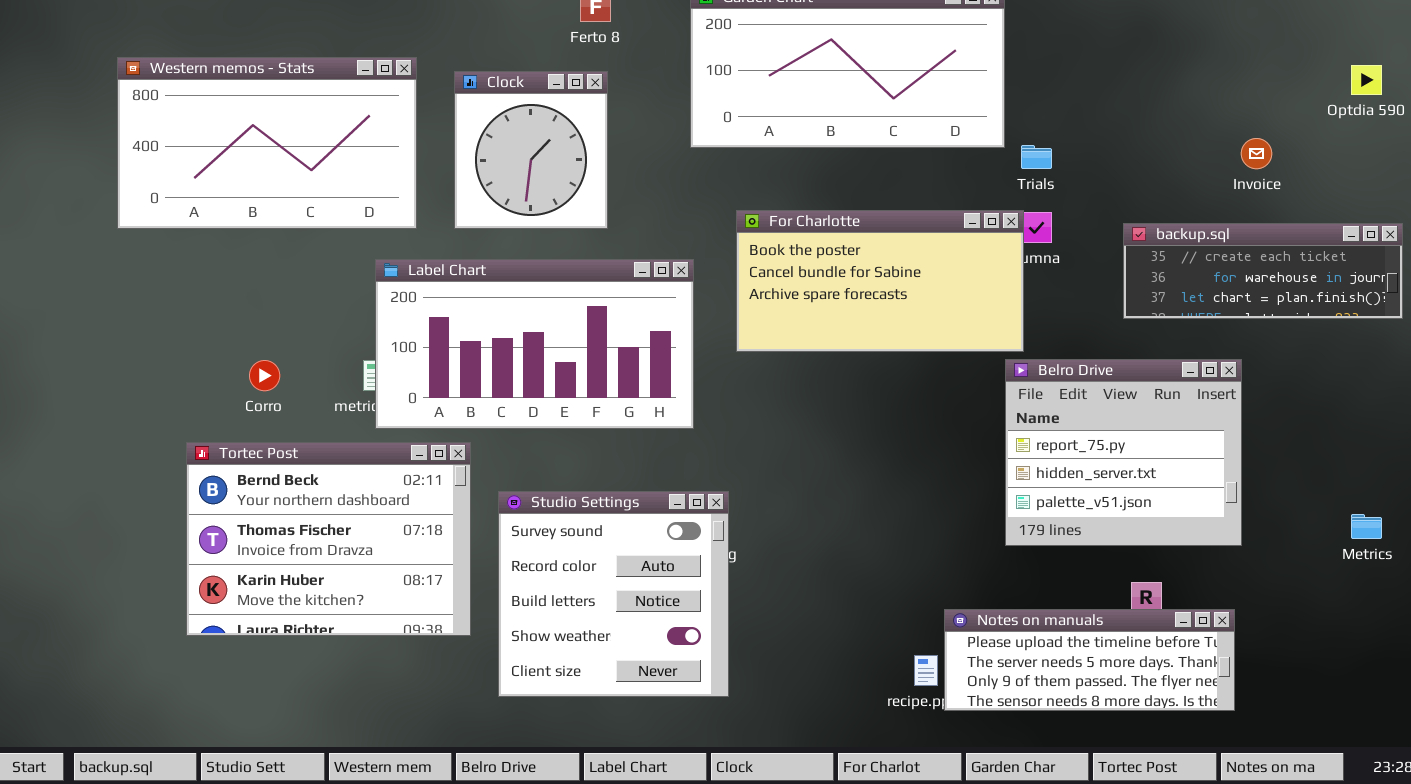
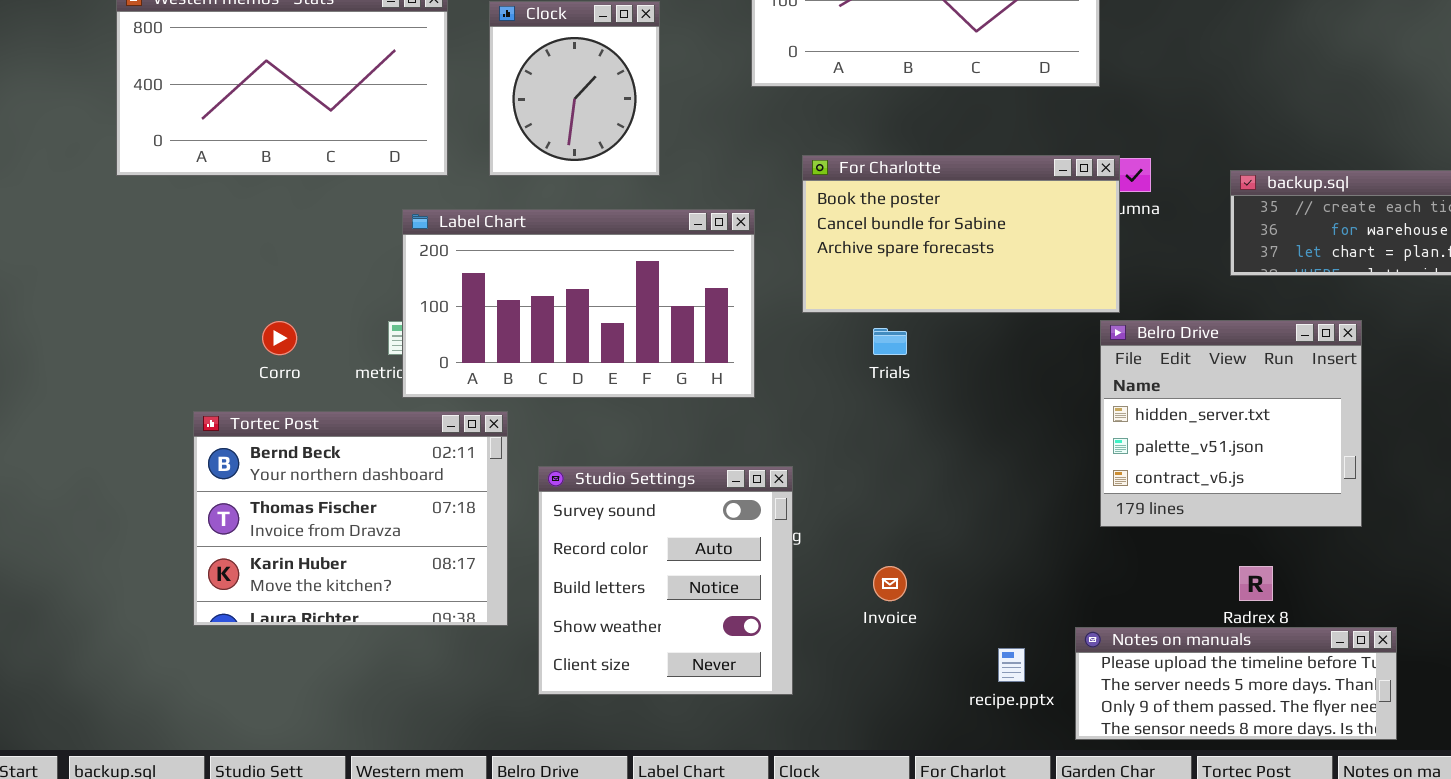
Invoice: [1241,138,1272,169] -> [873,566,907,601], moved
Trials: [1021,145,1052,169] -> [873,328,907,355], moved
Belro Drive: [1005,359,1242,546] -> [1100,320,1362,527], scrolled down 1 row
Notes on manuals: [944,609,1235,711] -> [1075,627,1397,740], moved

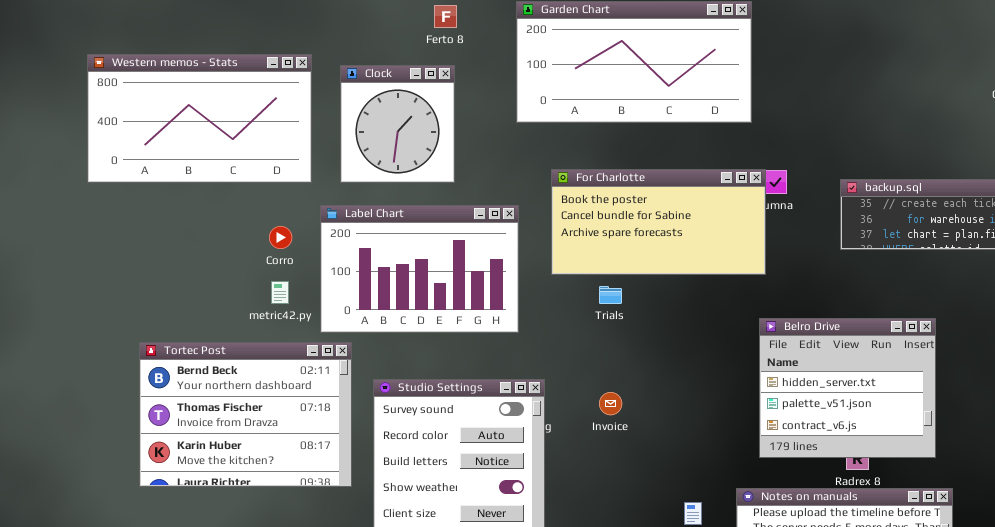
Label Chart: [402,209,755,398] -> [320,205,519,333], resized
Belro Drive: [1100,320,1362,527] -> [759,318,936,458], moved
Corro: [262,321,297,355] -> [269,226,292,249], moved
Invoice: [873,566,907,601] -> [599,392,622,415], moved

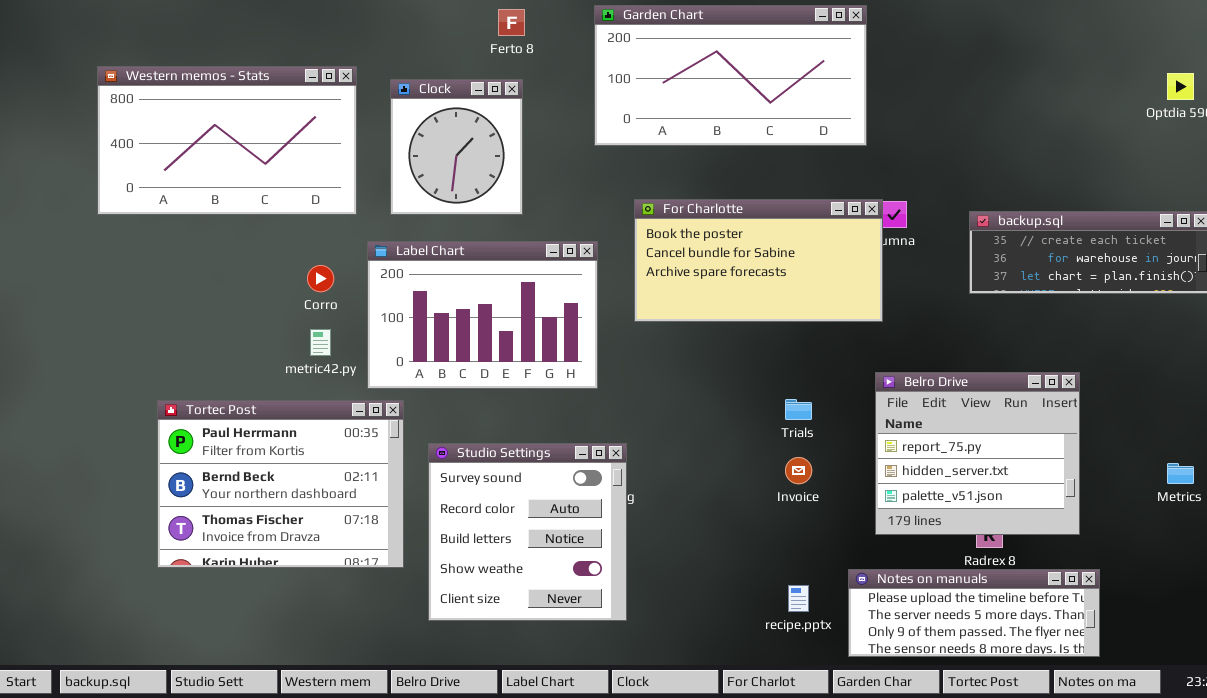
Trials: [599,286,622,304] -> [785,399,812,420], moved
Belro Drive: [759,318,936,458] -> [875,372,1080,535], scrolled up 1 row
Tortec Post: [139,342,352,487] -> [157,400,404,568], scrolled up 1 row
Invoice: [599,392,622,415] -> [785,457,812,484], moved

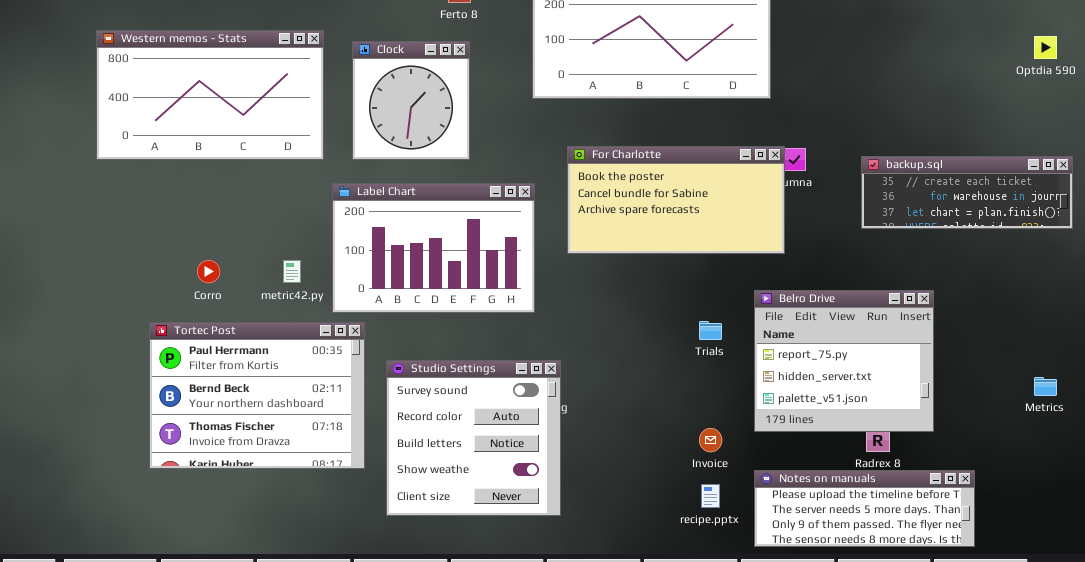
Corro: [307,265,334,292] -> [197,260,220,283], moved
Belro Drive: [875,372,1080,535] -> [754,290,934,432], moved
Invoice: [785,457,812,484] -> [699,428,722,452], moved

